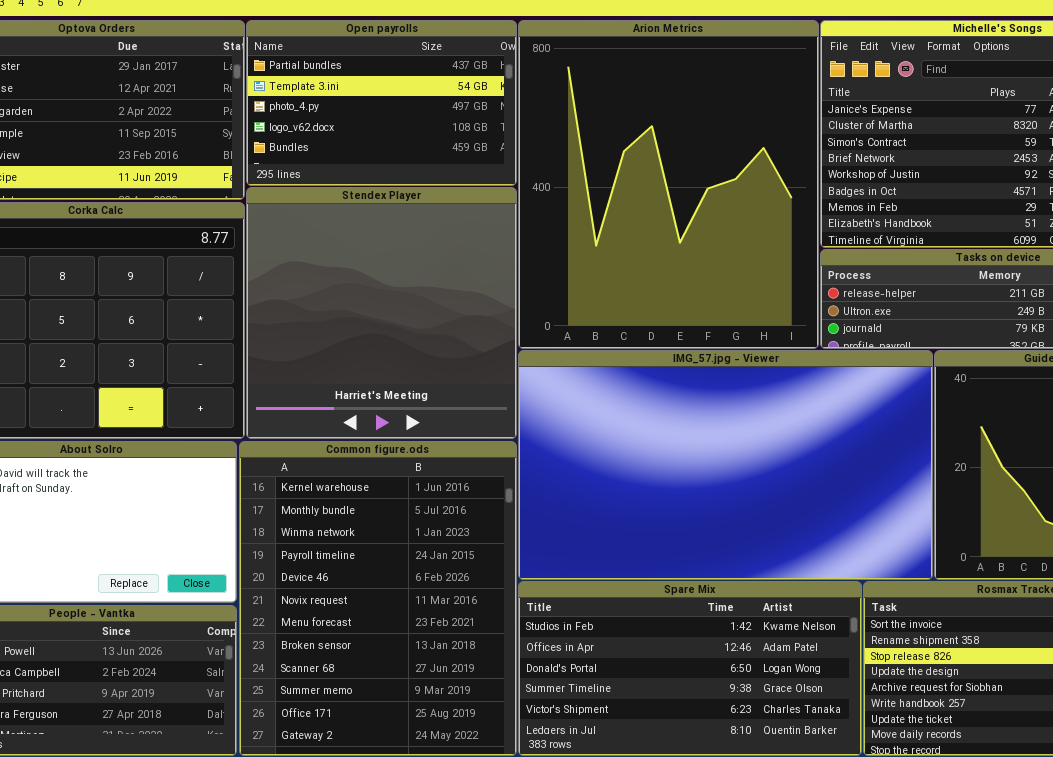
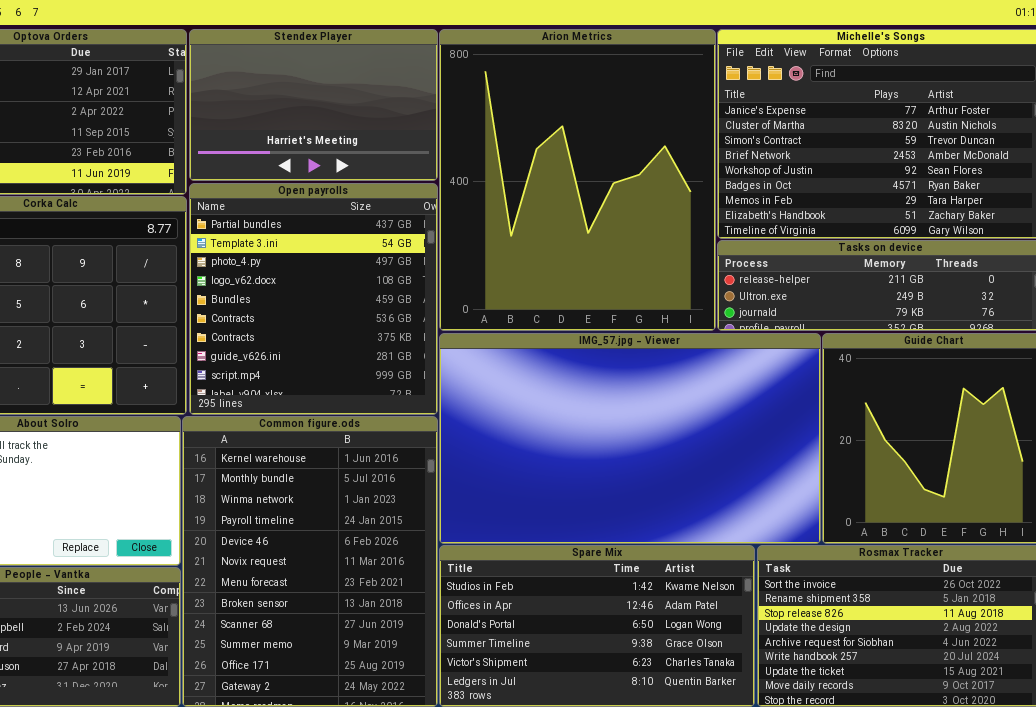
Open payrolls: [246,20,517,186] -> [189,183,438,415], moved, resized
Stendex Player: [246,187,517,439] -> [189,29,438,181], moved, resized

